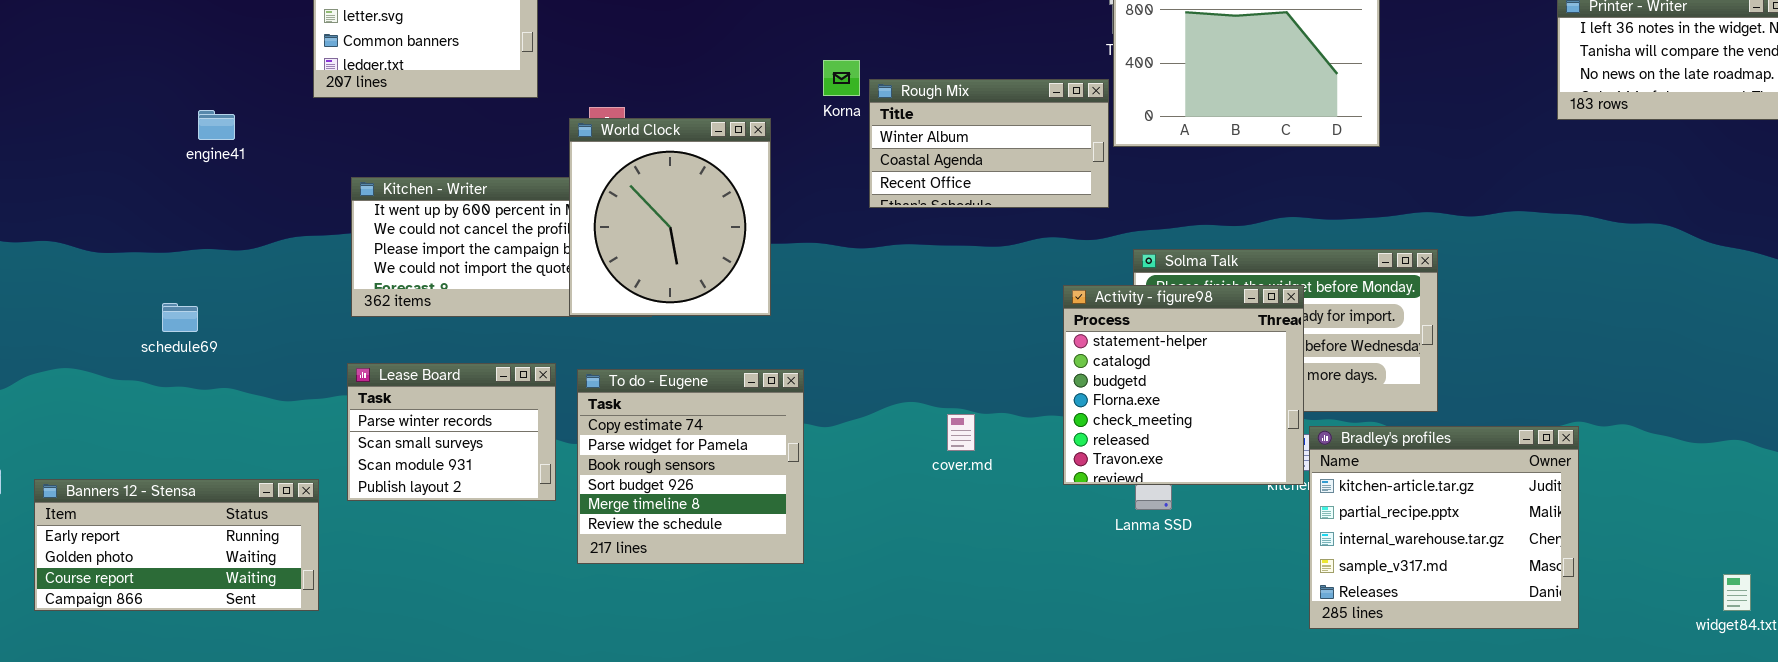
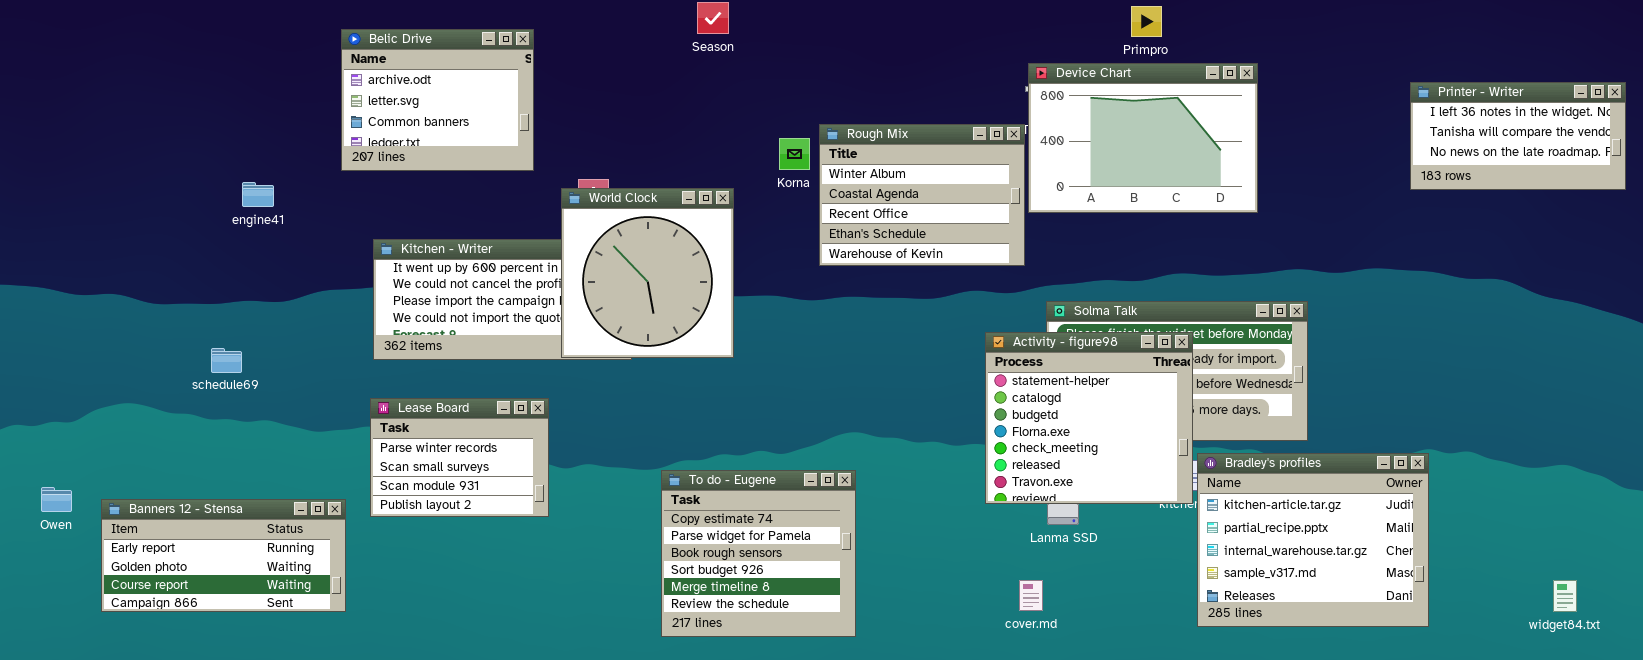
Rough Mix: [869,79,1109,208] -> [819,124,1025,266], resized
To do - Eugene: [577,369,804,564] -> [661,470,856,637], moved
cover.md: [947,414,975,451] -> [1019,580,1043,611], moved

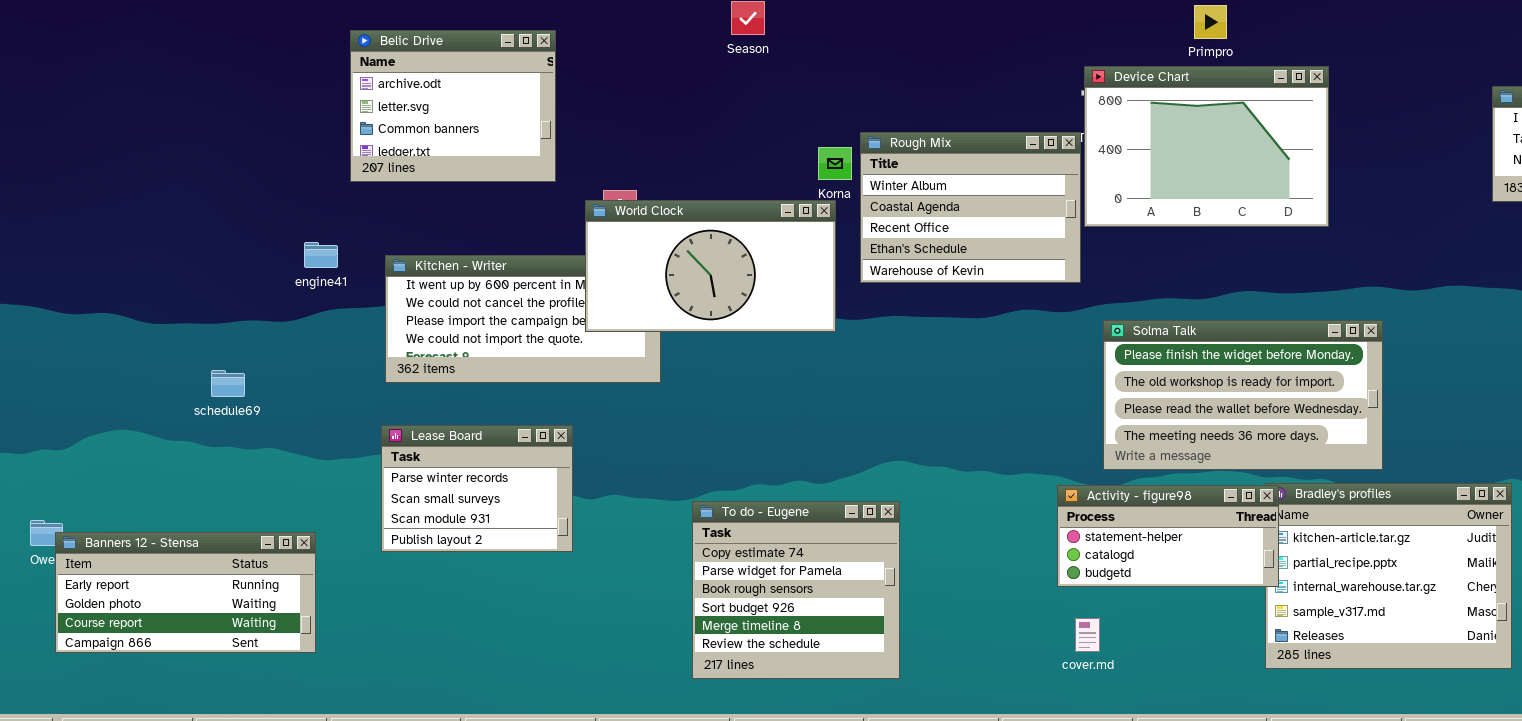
engine41: [242,182,274,207] -> [304,242,338,268], moved
World Clock: [561,188,734,358] -> [585,200,836,332], resized
Activity - figure98: [985,332,1193,504] -> [1057,485,1279,587], moved, resized
Banners 12 - Stensa: [101,499,346,612] -> [55,532,316,653], moved

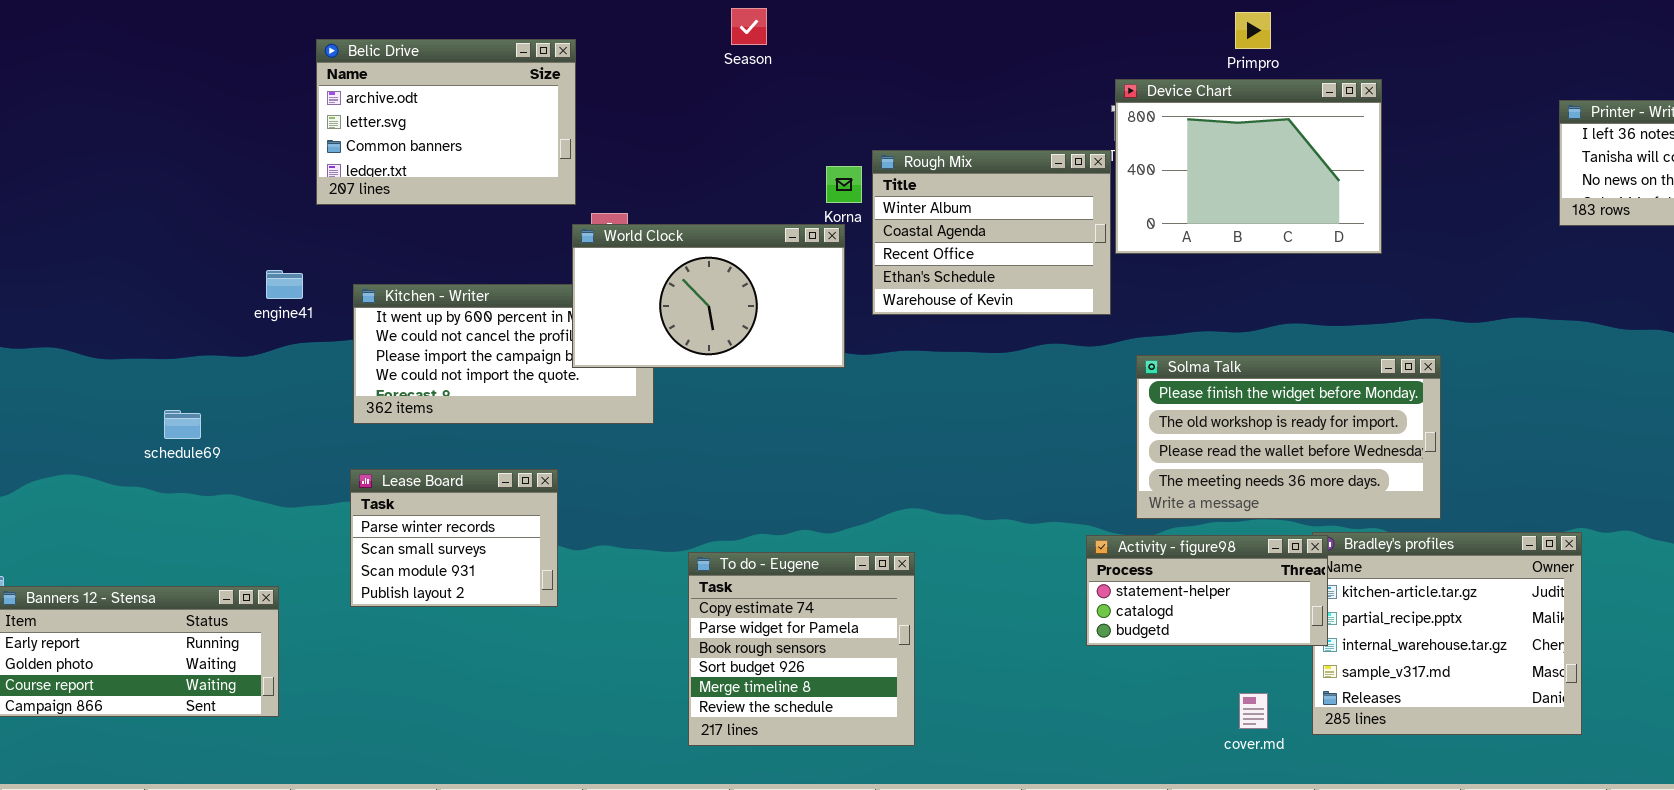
Belic Drive: [350,30,556,182] -> [316,39,576,205], resized
cover.md: [1075,618,1100,652] -> [1239,693,1268,729], moved

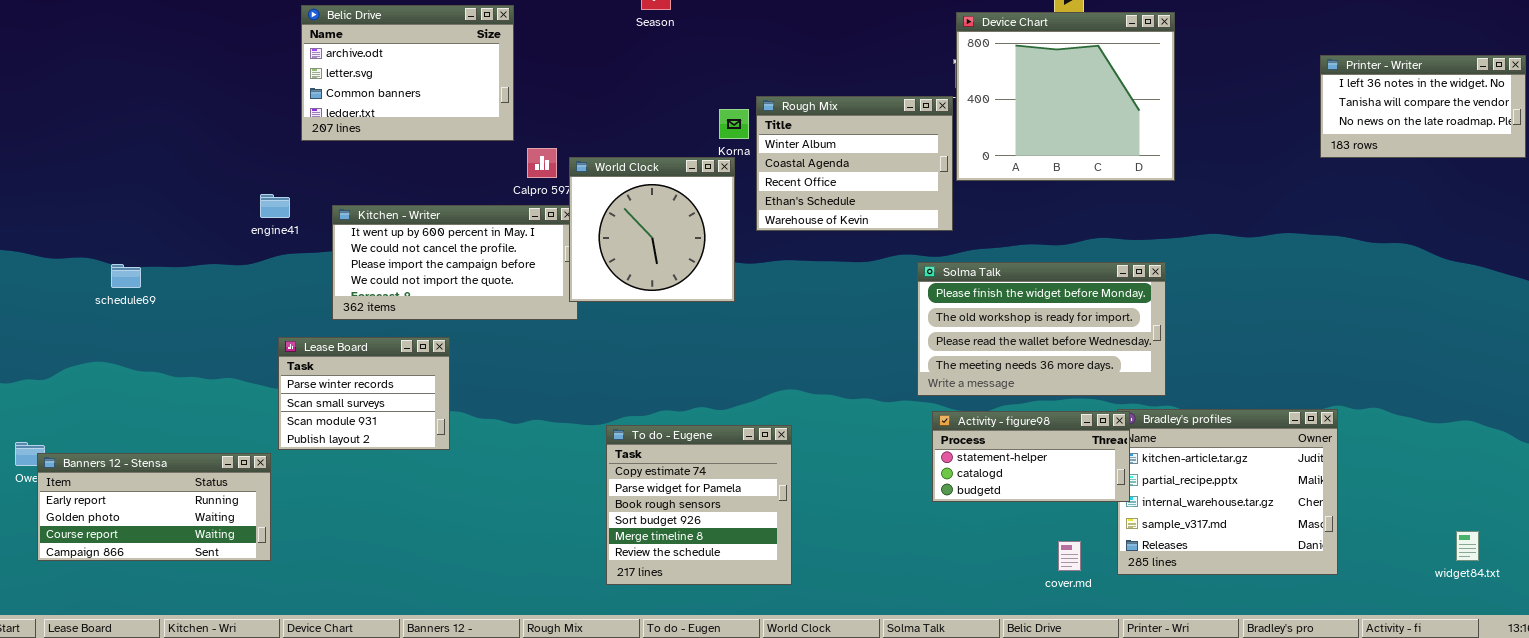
Device Chart: [1115,79,1382,254] -> [956,12,1175,181], resized
World Clock: [572,224,845,368] -> [569,157,735,302], resized
Solma Talk: [1136,355,1441,519] -> [917,262,1166,396], moved
schedule69: [164,410,201,439] -> [111,264,141,288], moved
Lease Board: [350,469,558,607] -> [278,337,450,450], moved

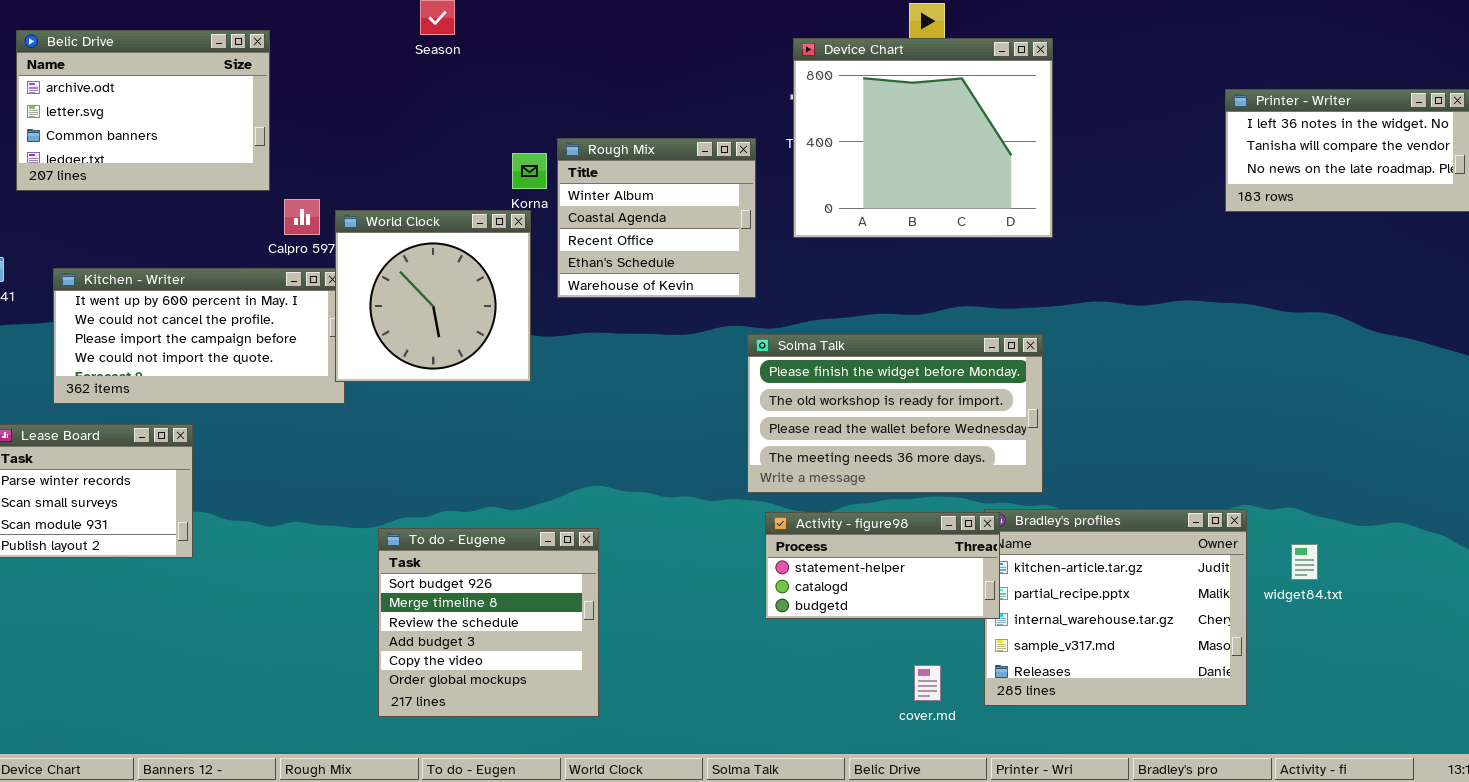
Rough Mix: [756,96,953,231] -> [557,138,756,298], resized
To do - Eugene: [606,425,792,585] -> [378,528,599,717], scrolled down 3 rows
widget84.txt: [1456,531,1479,561] -> [1291,544,1318,580], moved

